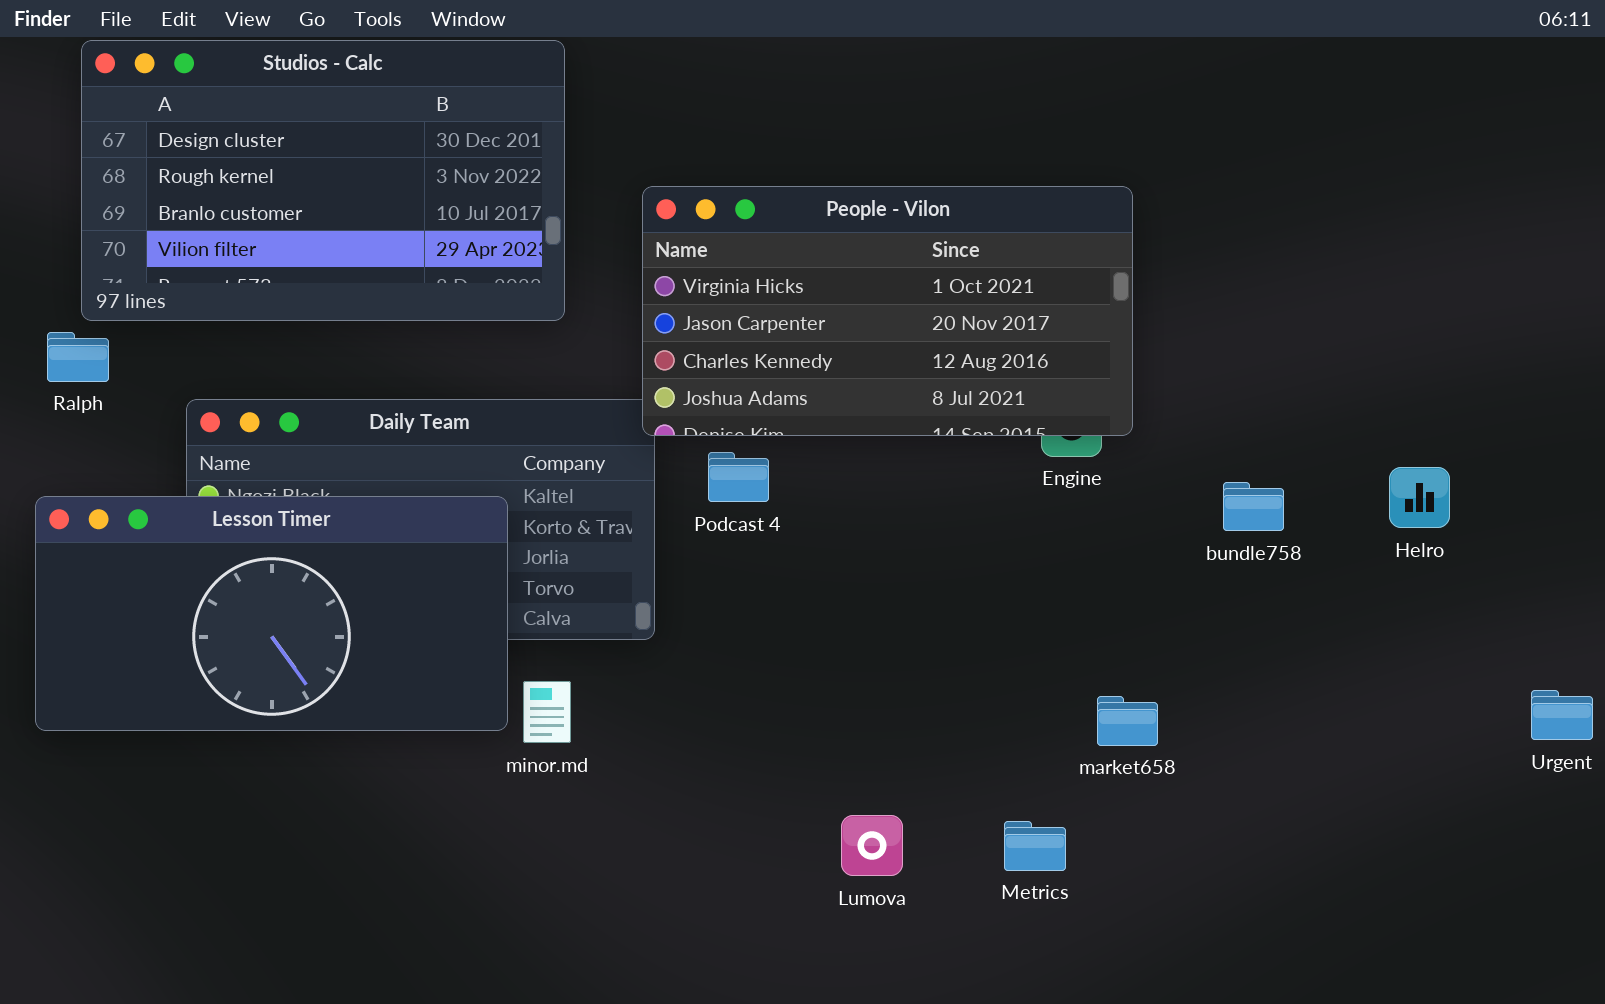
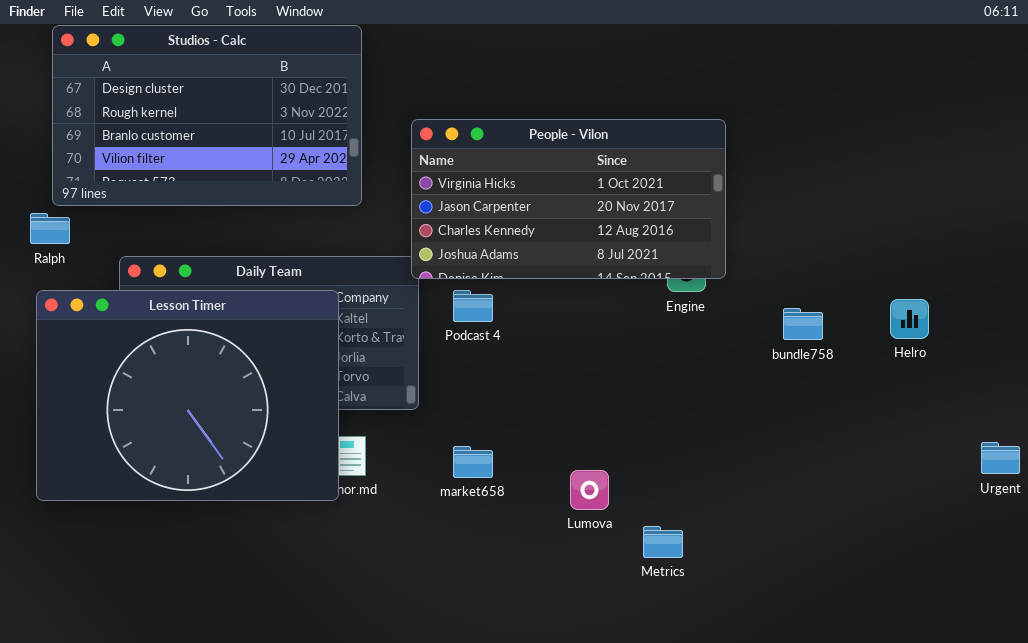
Lesson Timer: [35,496,508,731] -> [36,290,339,501], moved, resized
market658: [1097,696,1158,746] -> [453,446,493,478], moved
Lumova: [841,815,903,876] -> [570,470,609,510], moved

